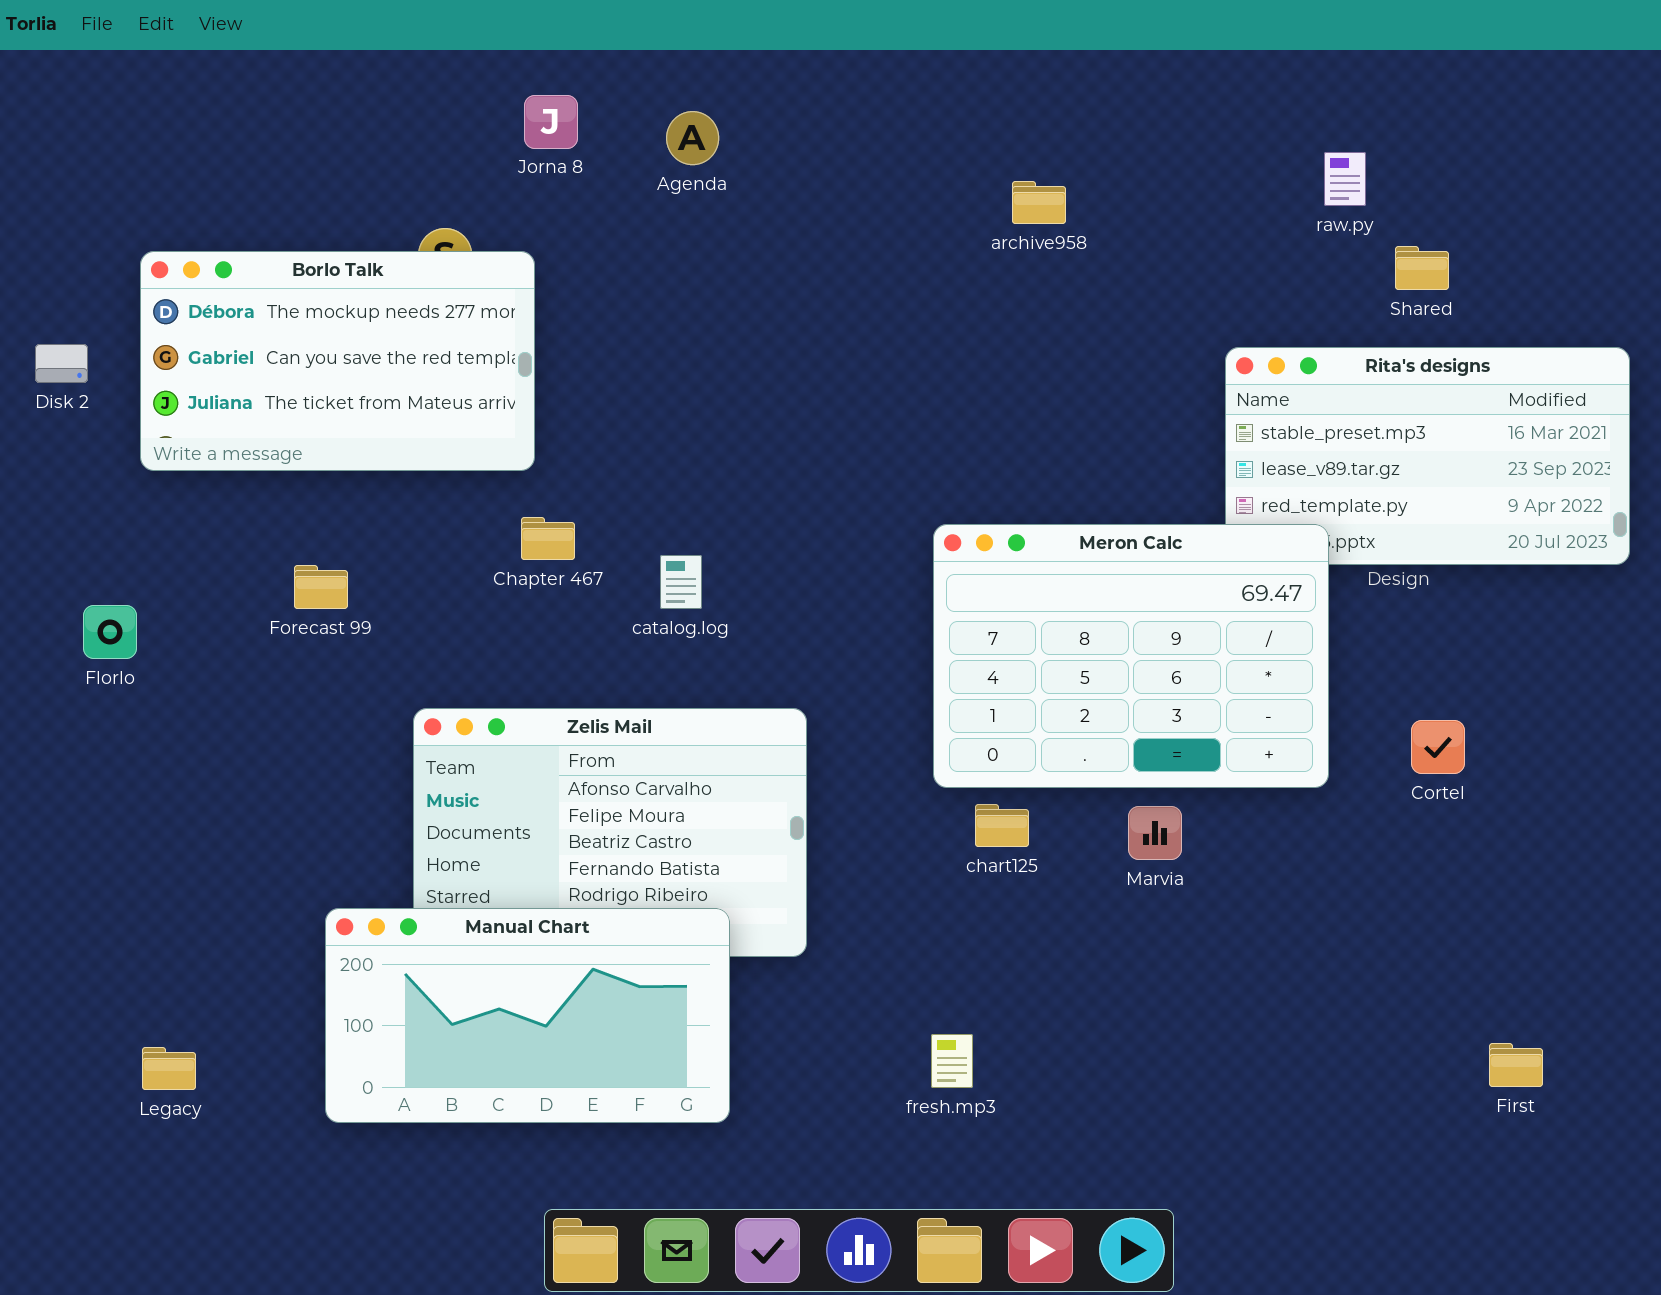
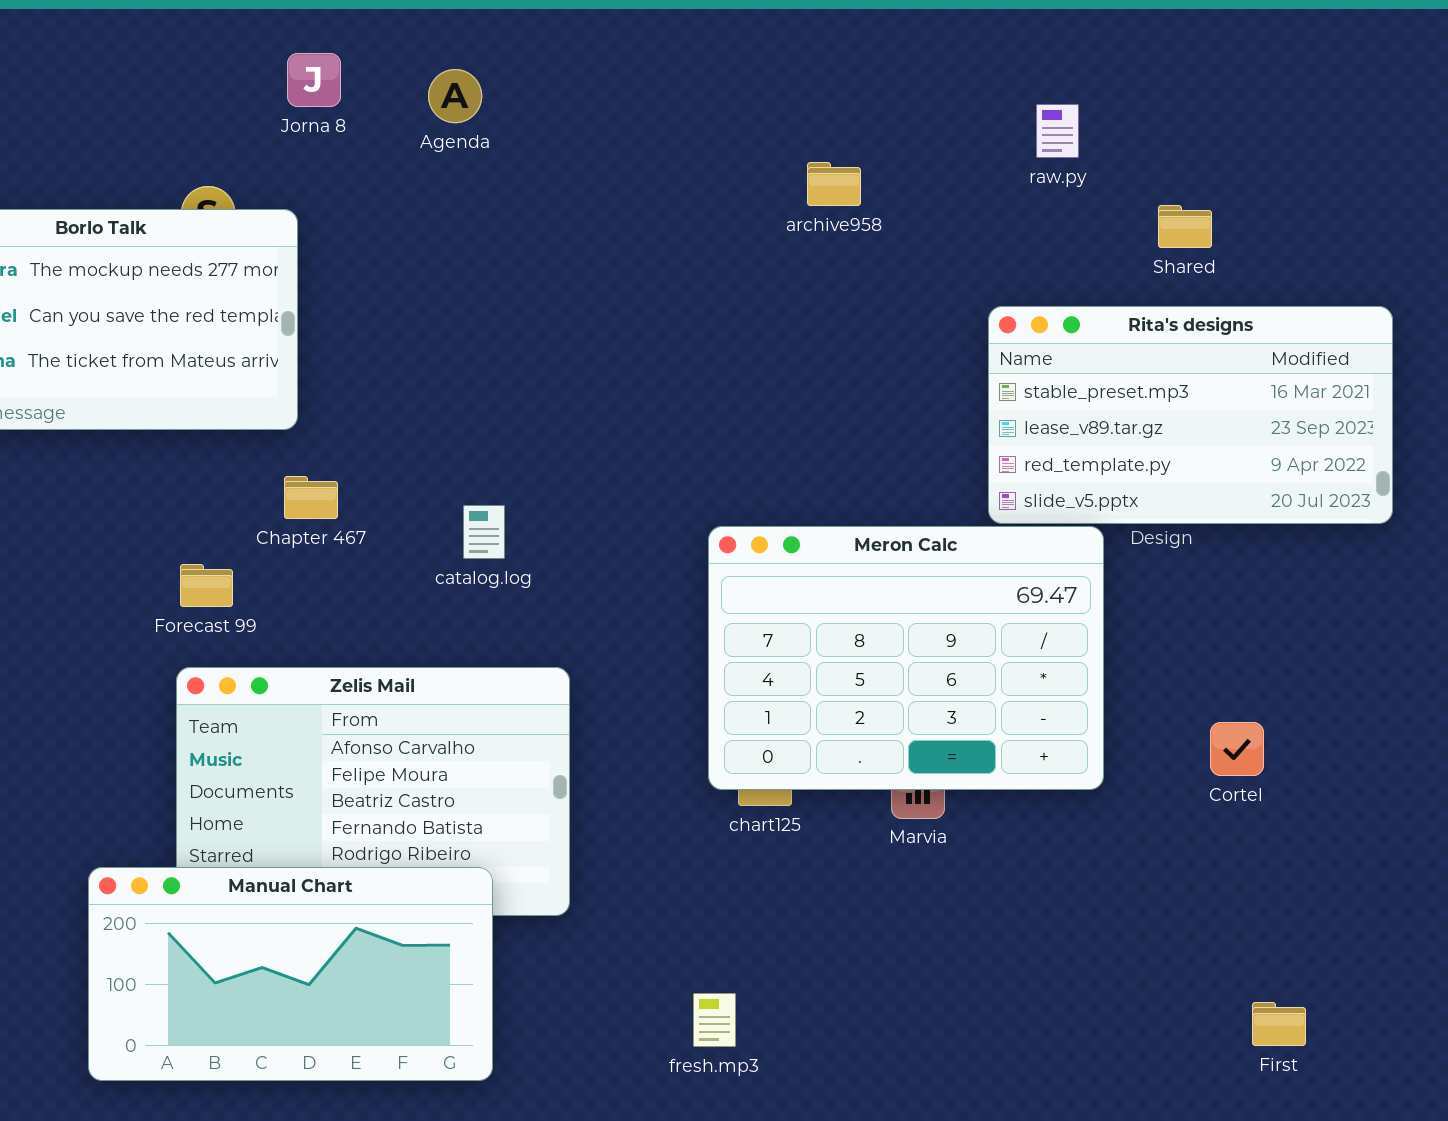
raw.py: [1324,152,1366,206] -> [1036,104,1079,158], moved
archive958: [1012,181,1066,224] -> [807,162,861,206], moved
Meron Calc: [933,524,1329,788] -> [708,526,1104,790], moved
catalog.log: [660,555,702,609] -> [463,505,505,559], moved
Forecast 99: [294,565,348,609] -> [180,564,233,607], moved
Cortel: [1411,720,1465,774] -> [1210,722,1264,776], moved

